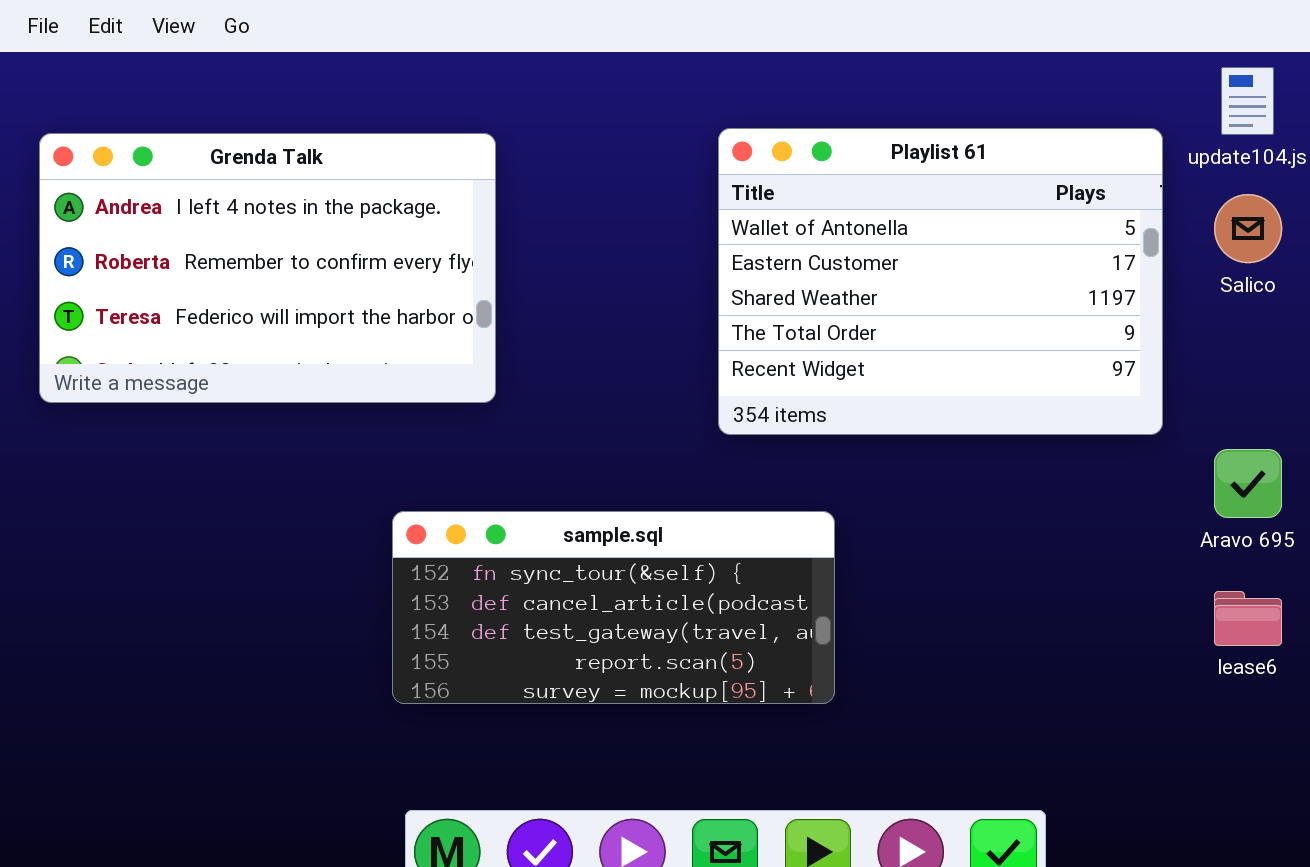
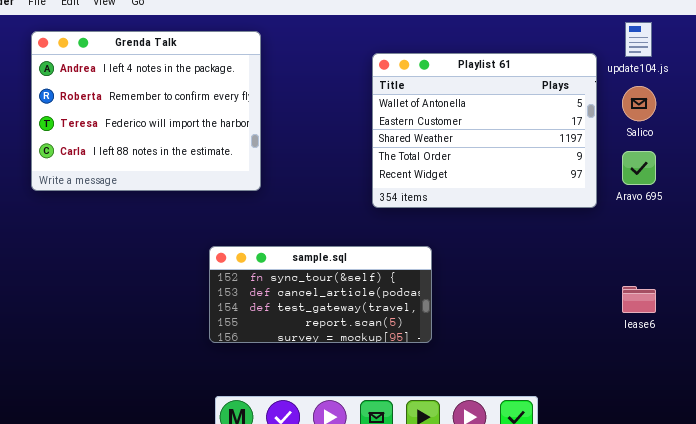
Grenda Talk: [39,133,496,403] -> [31,31,261,191], resized
Aravo 695: [1214,449,1282,518] -> [622,151,656,185], moved

